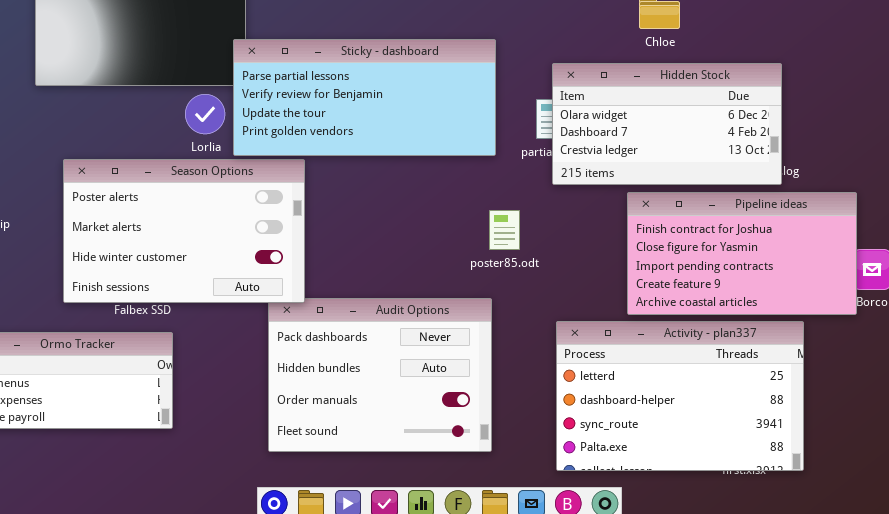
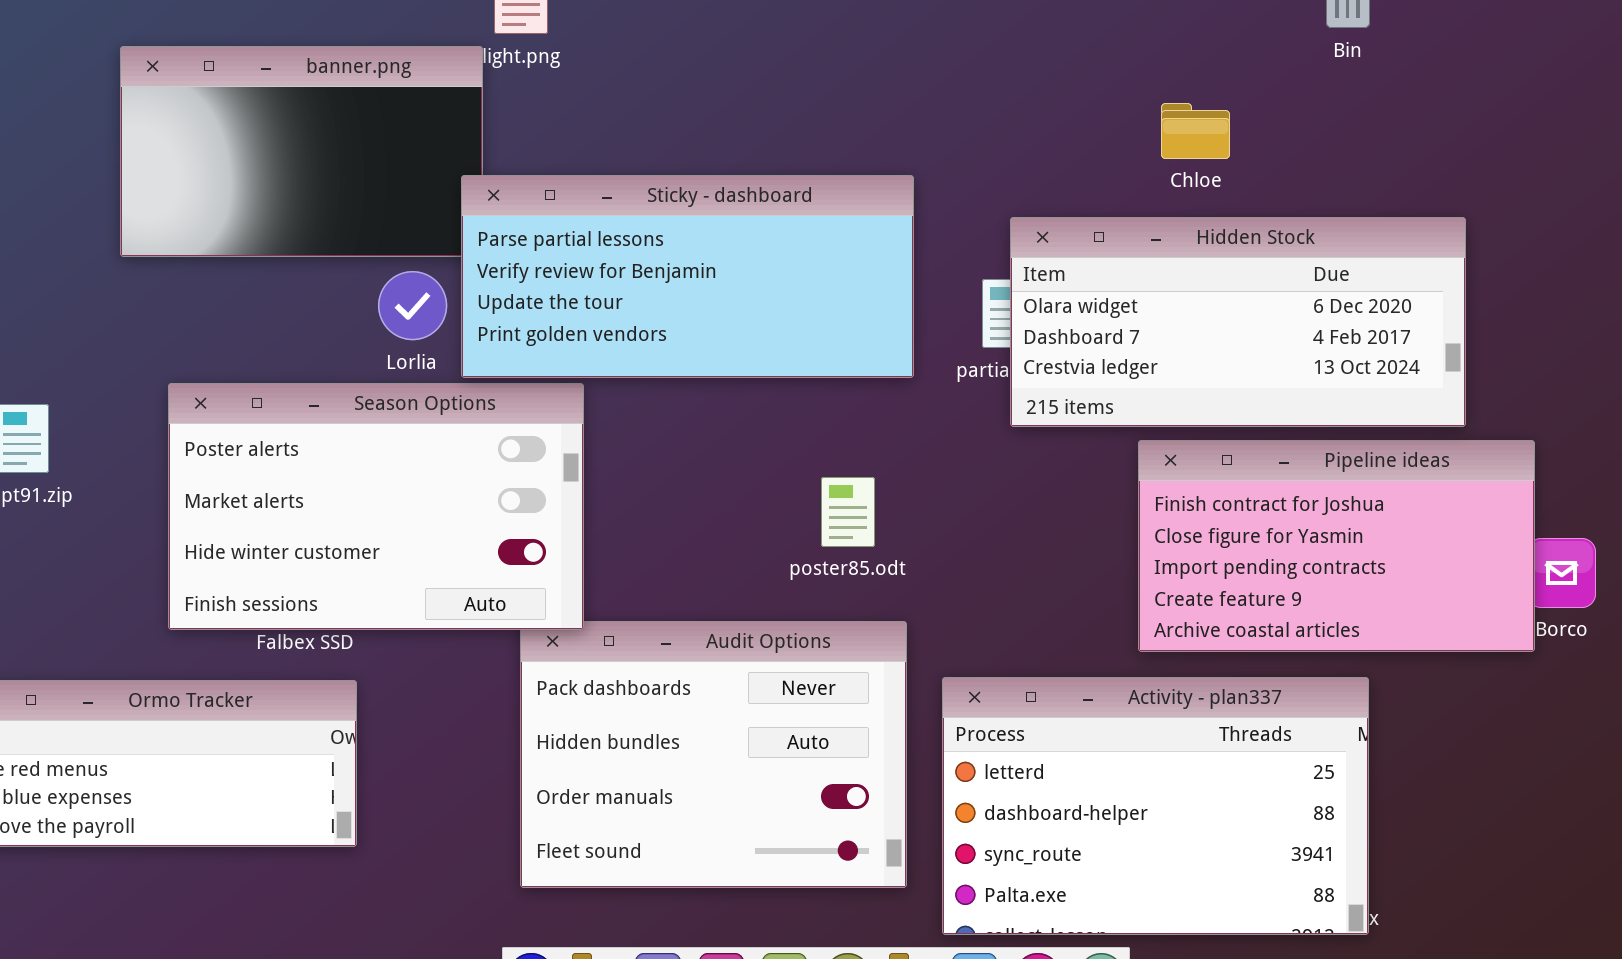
Hidden Stock: [552,63,782,185] -> [1010,217,1466,427], resized
poster85.odt: [489,210,520,250] -> [821,477,875,547], moved
Activity - plan337: [556,321,804,471] -> [942,677,1369,935], moved

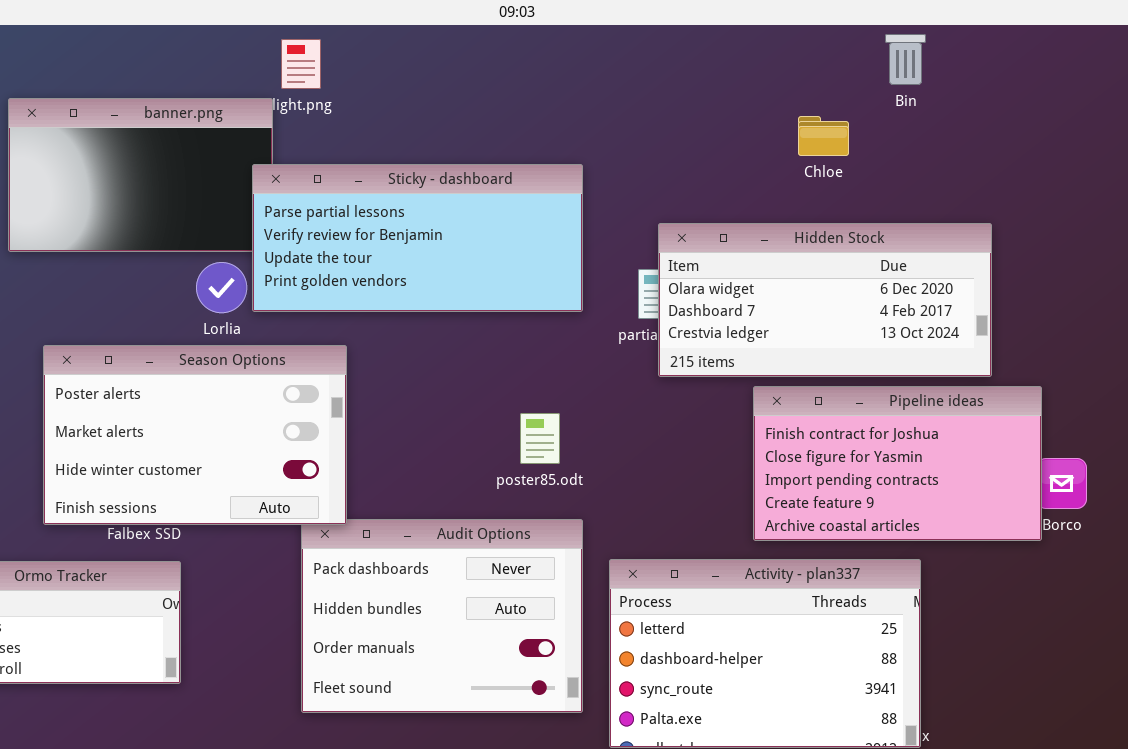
Chloe: [1161,103,1230,159] -> [798,116,849,156], moved
Sticky - dashboard: [461,175,914,378] -> [252,164,583,312], moved

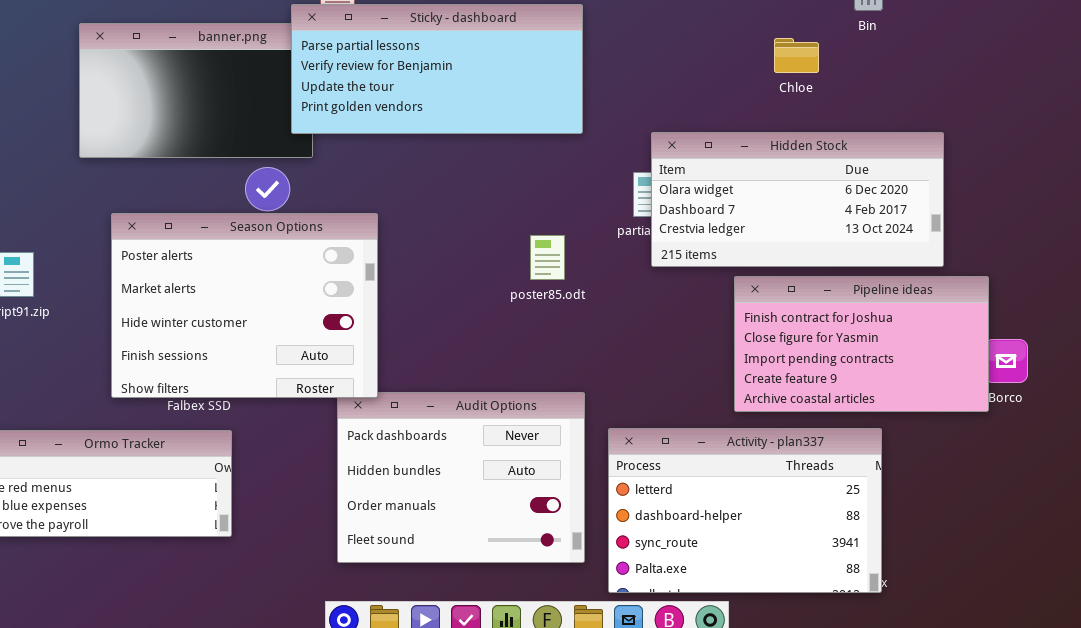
Sticky - dashboard: [252,164,583,312] -> [291,4,583,134], moved
Season Options: [43,345,347,525] -> [111,213,378,398], resized
poster85.odt: [520,413,560,464] -> [530,235,565,280], moved

